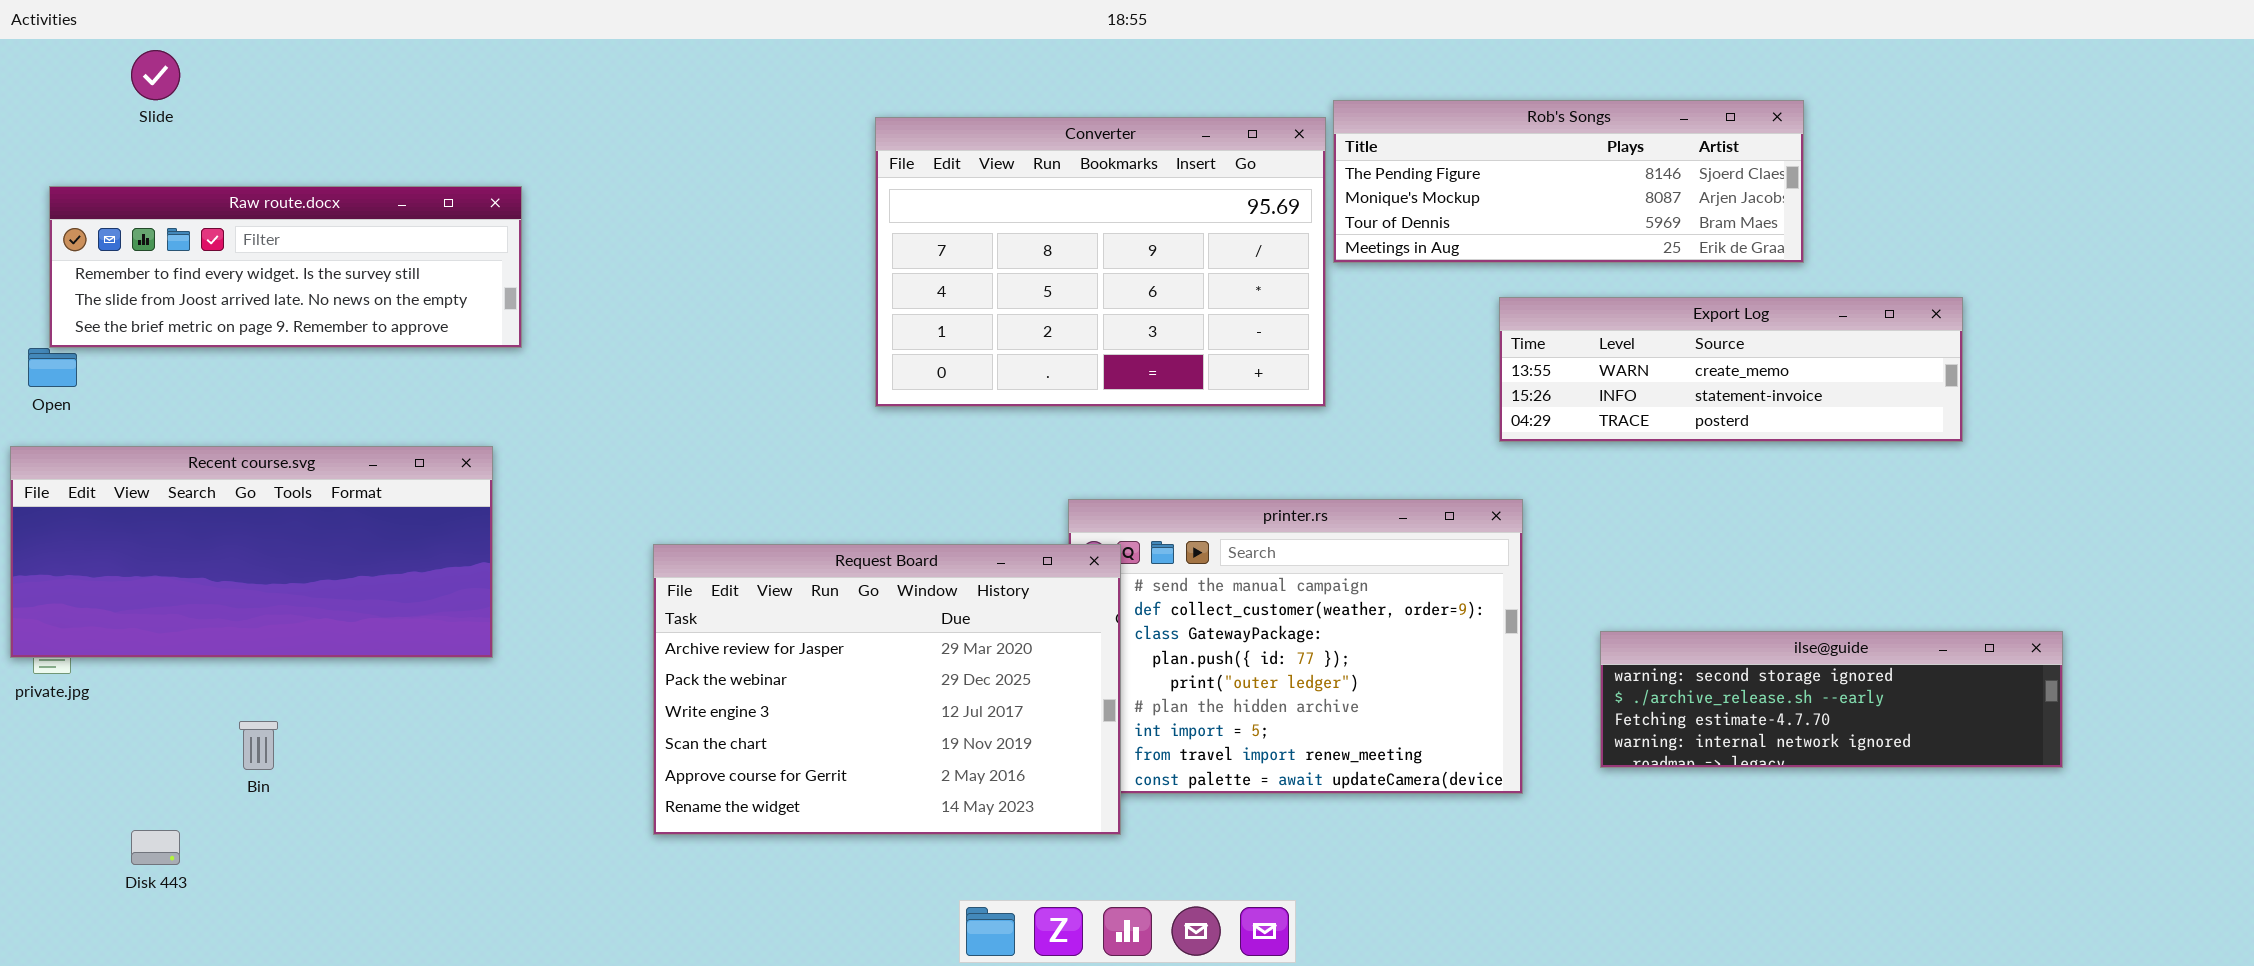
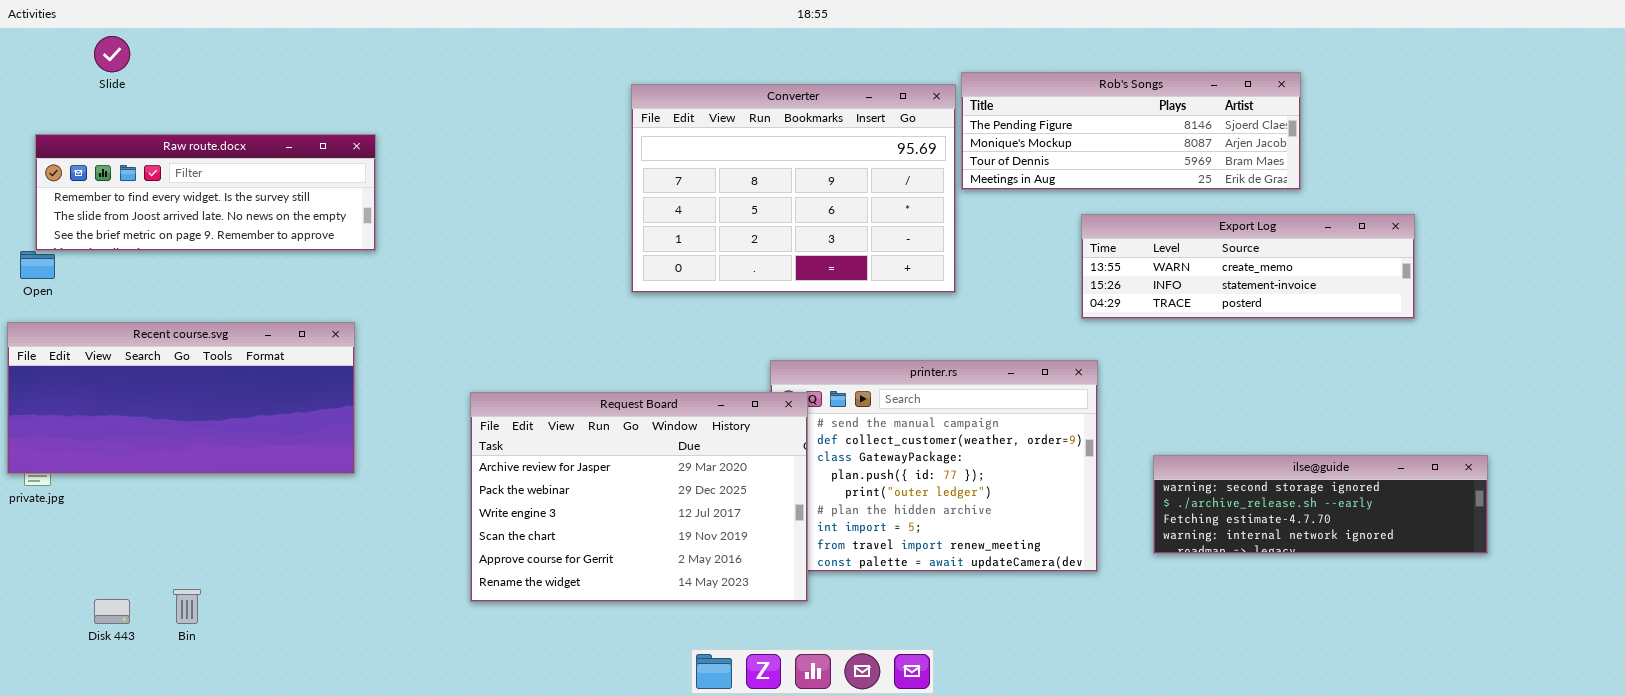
Bin: [239,721,278,770] -> [173,589,201,624], moved

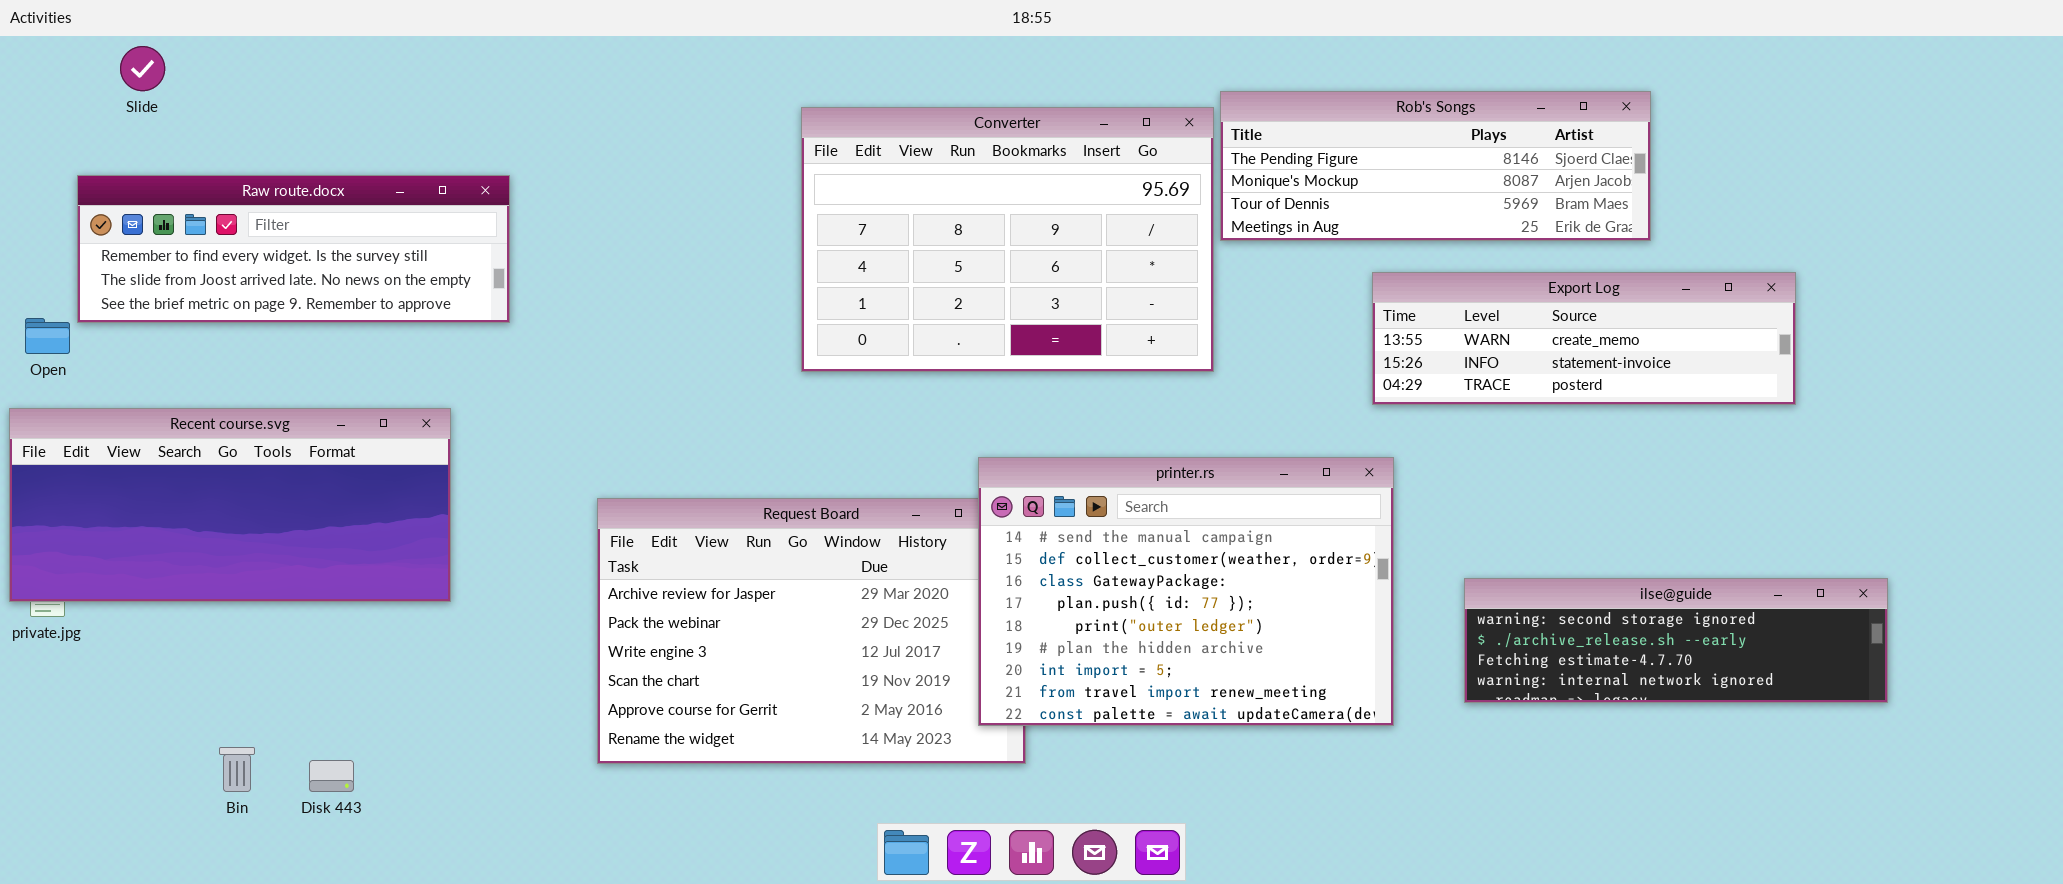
Raw route.docx: [35,134,376,251] -> [77,175,510,323], moved
printer.rs: [770,360,1098,572] -> [978,457,1394,726], raised
Disk 443: [94,599,130,624] -> [309,760,354,792], moved

